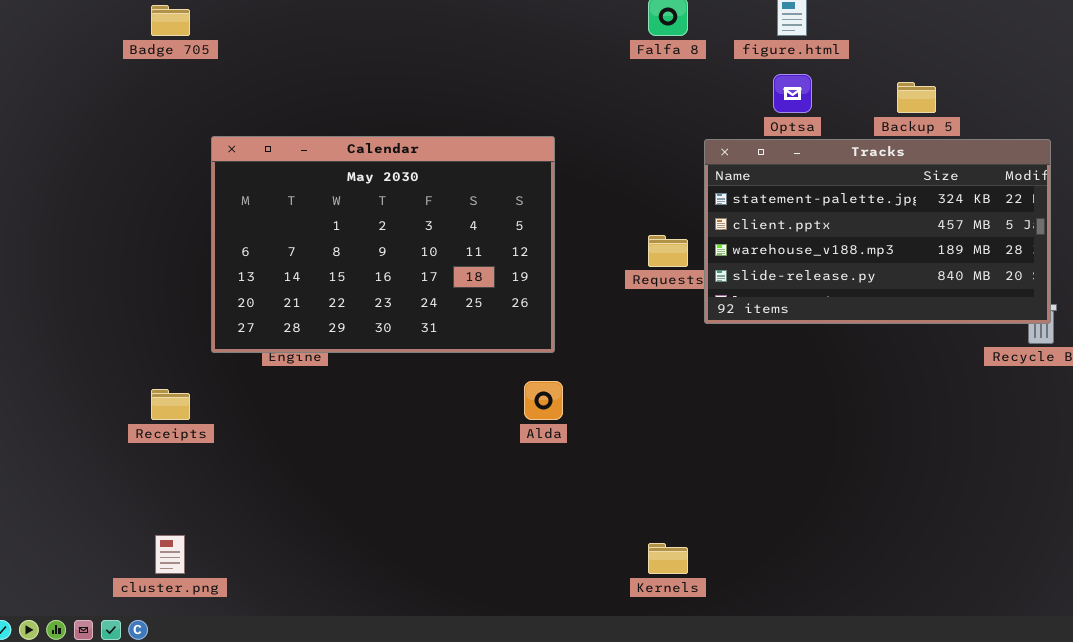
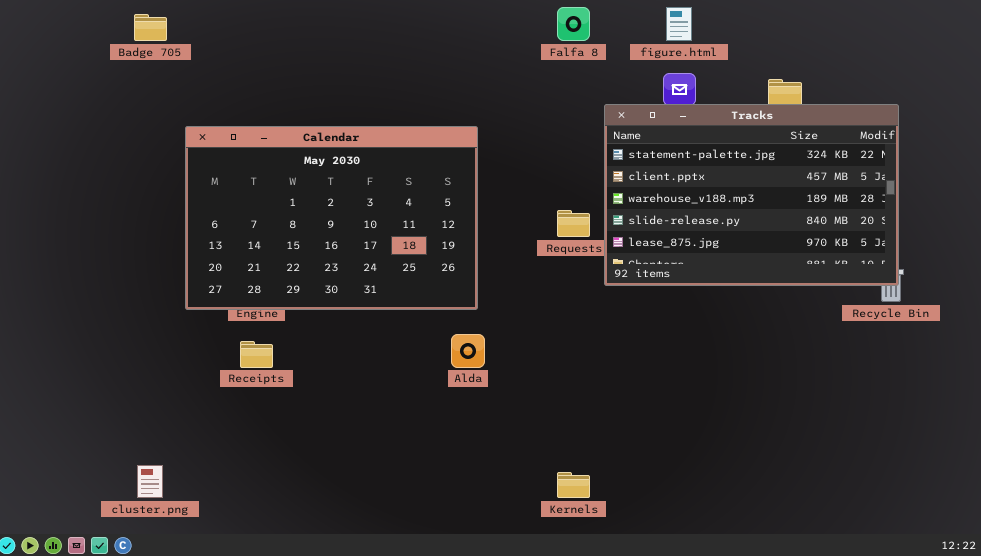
Tracks: [704,139,1051,324] -> [604,104,899,286], resized
Receipts: [151,389,190,420] -> [240,341,273,368], moved

